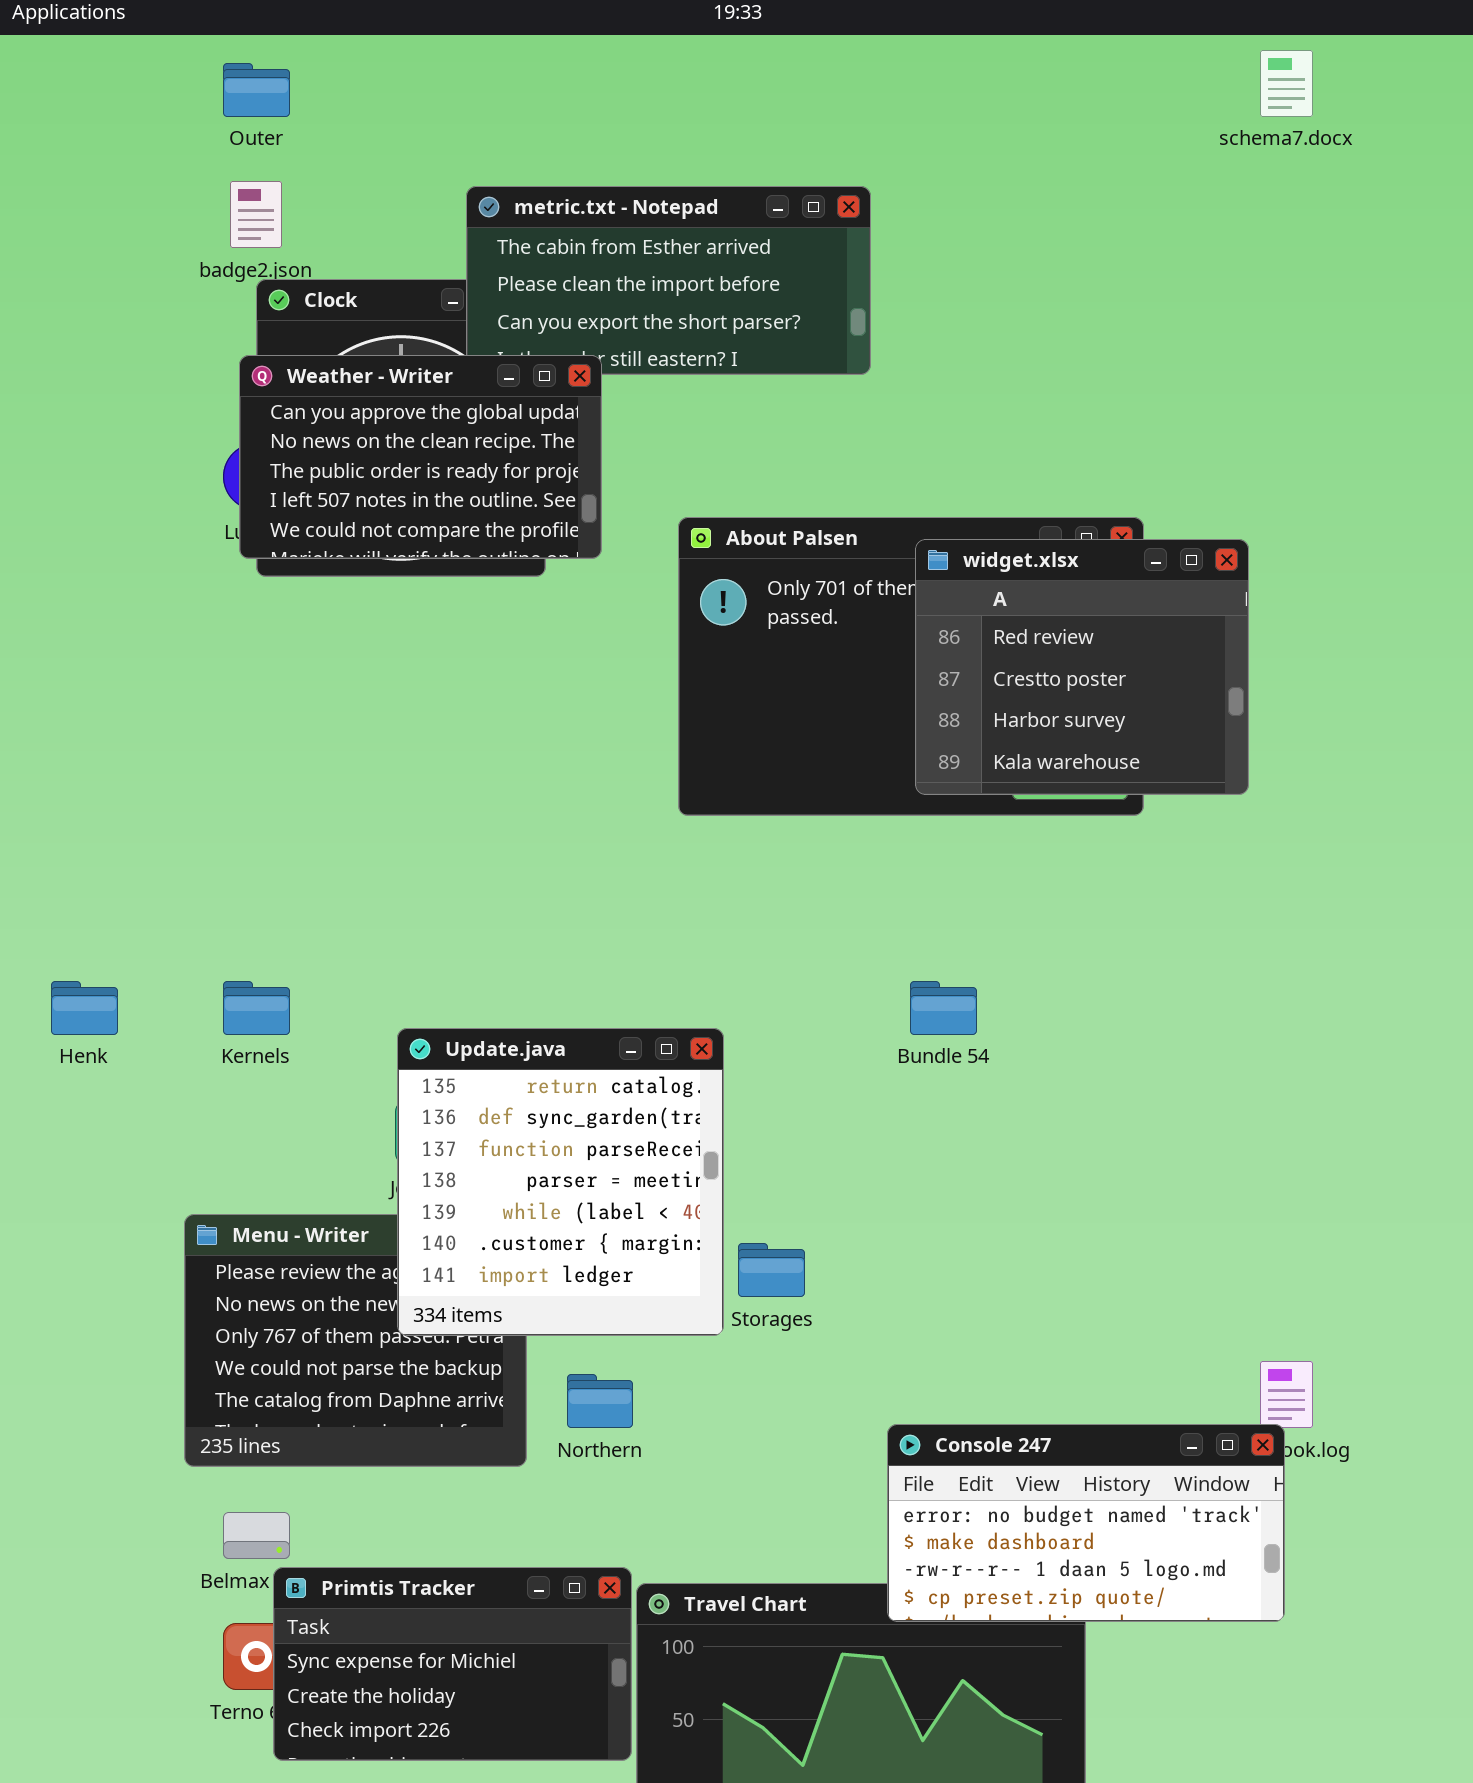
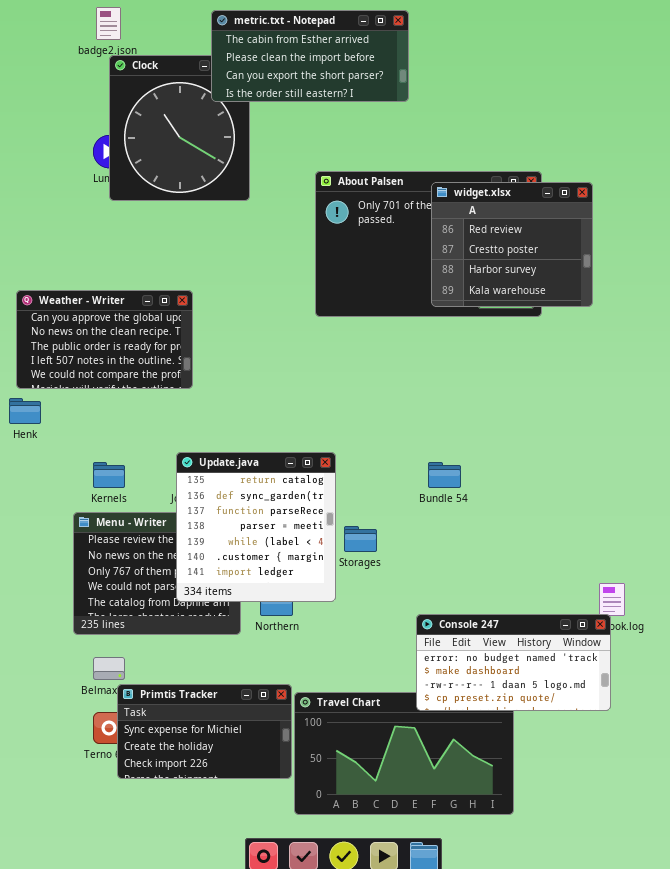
Weather - Writer: [239,355,602,559] -> [16,290,193,389], moved
Kernels: [223,981,290,1035] -> [93,462,125,488], moved
Bundle 54: [910,981,977,1035] -> [428,462,461,488], moved
Update.java: [397,1028,724,1336] -> [176,452,336,602], moved

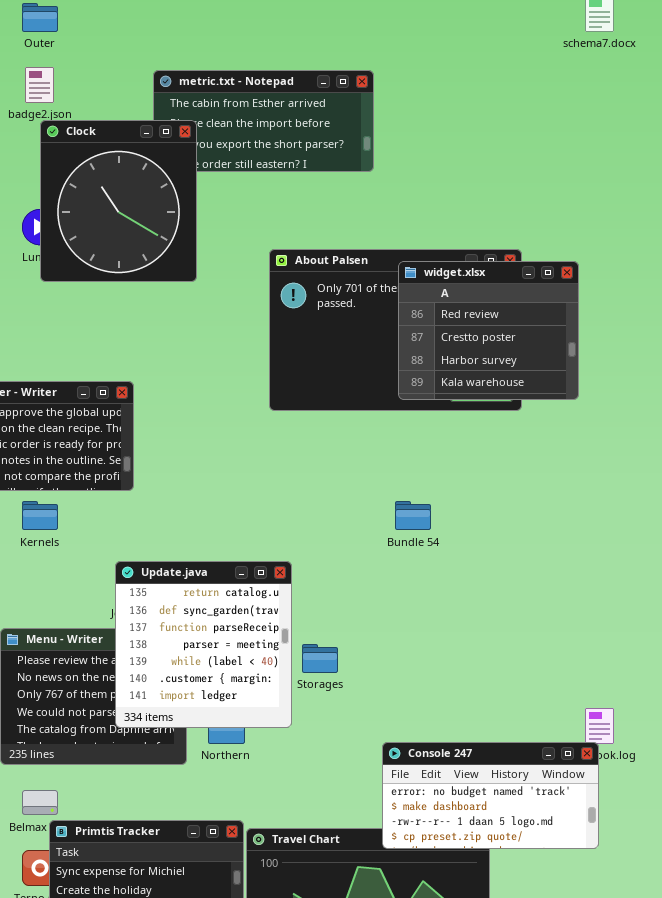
Clock: [109,55,250,201] -> [40,120,197,282], raised
Kernels: [93,462,125,488] -> [22,501,58,530], moved
Bundle 54: [428,462,461,488] -> [395,501,431,530], moved

